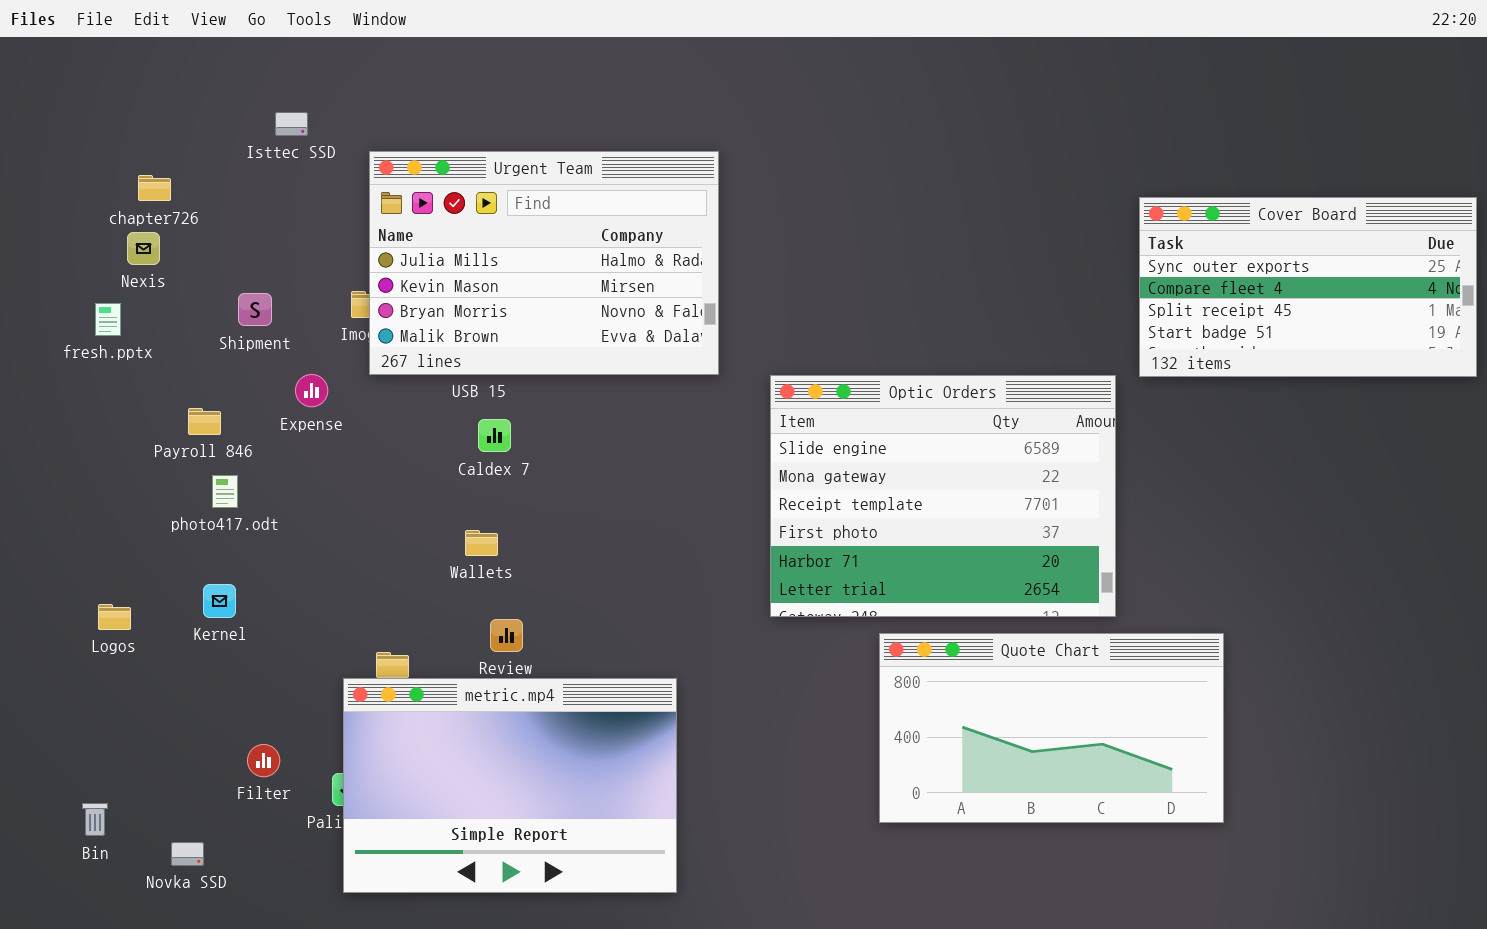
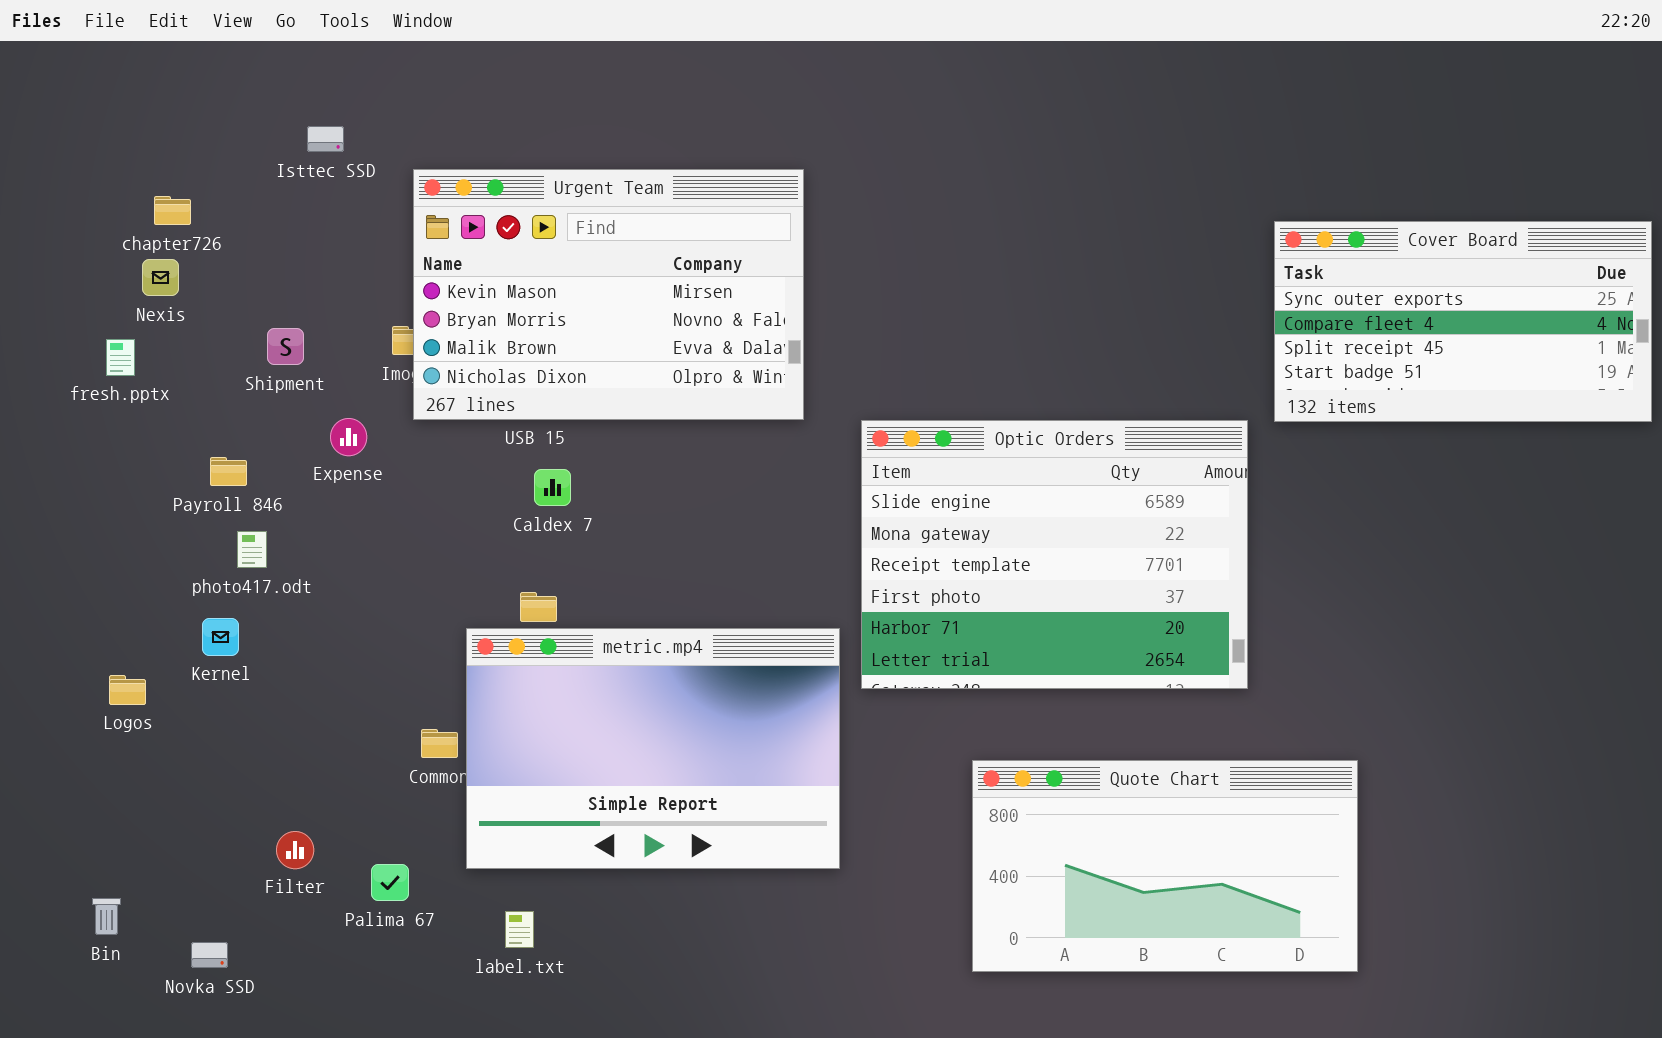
Urgent Team: [369,151,719,375] -> [413,169,804,420], scrolled down 1 row
Kernel: [203,584,236,618] -> [202,618,239,656], moved
Quote Chart: [879,633,1224,823] -> [972,760,1358,972], moved
metric.mp4: [343,678,677,893] -> [466,628,840,869], moved

